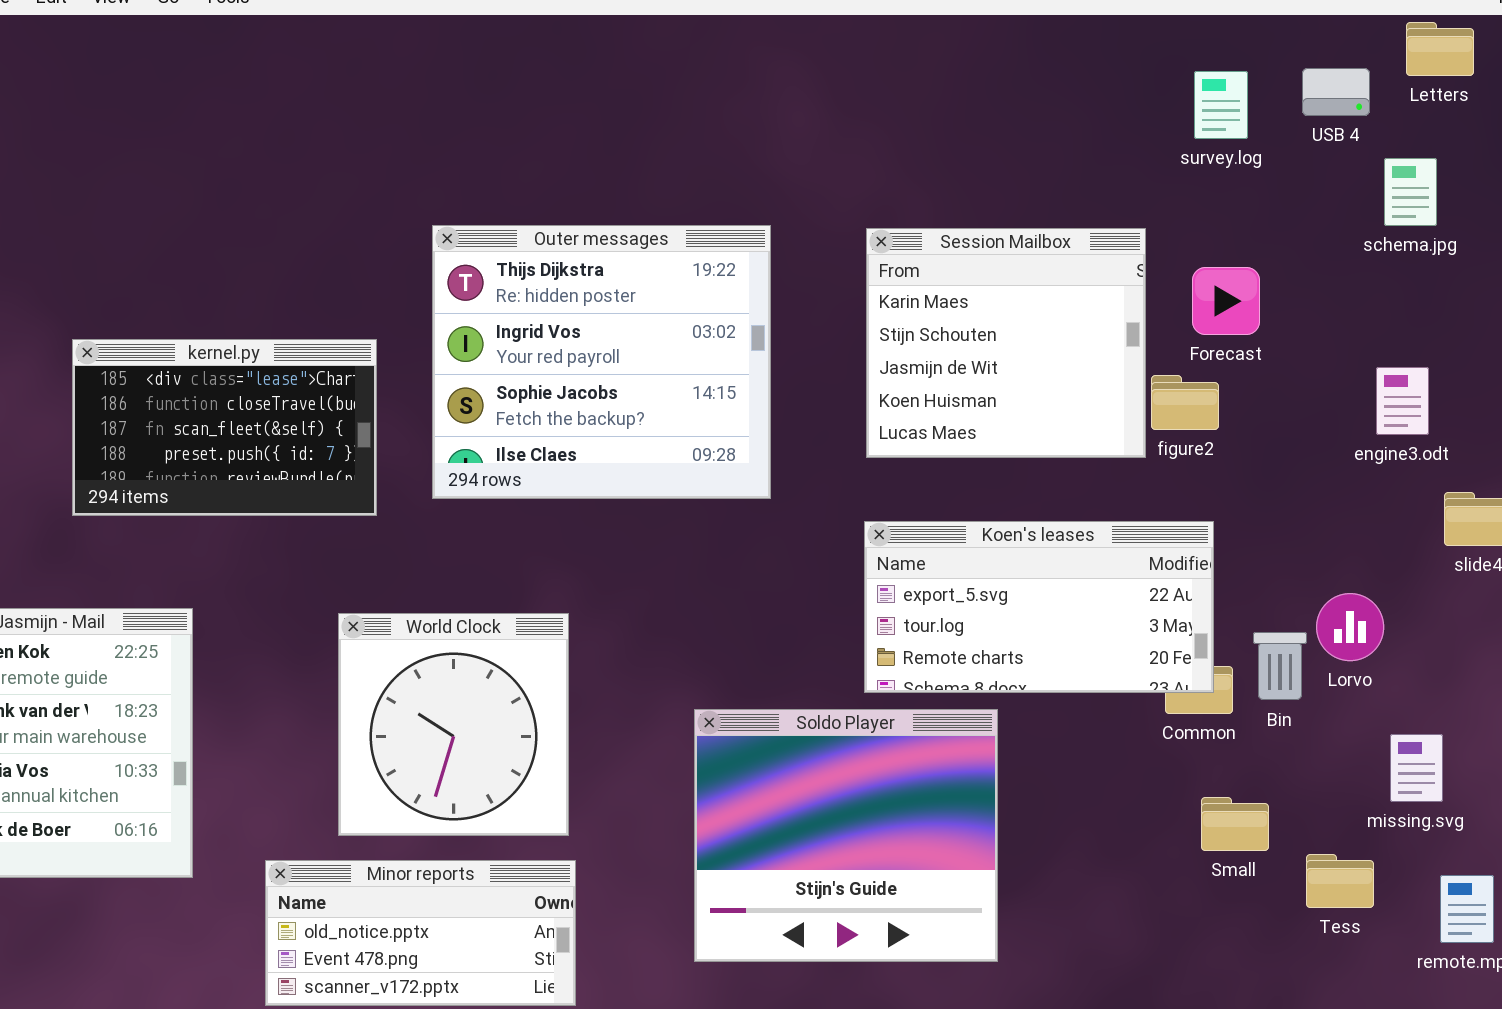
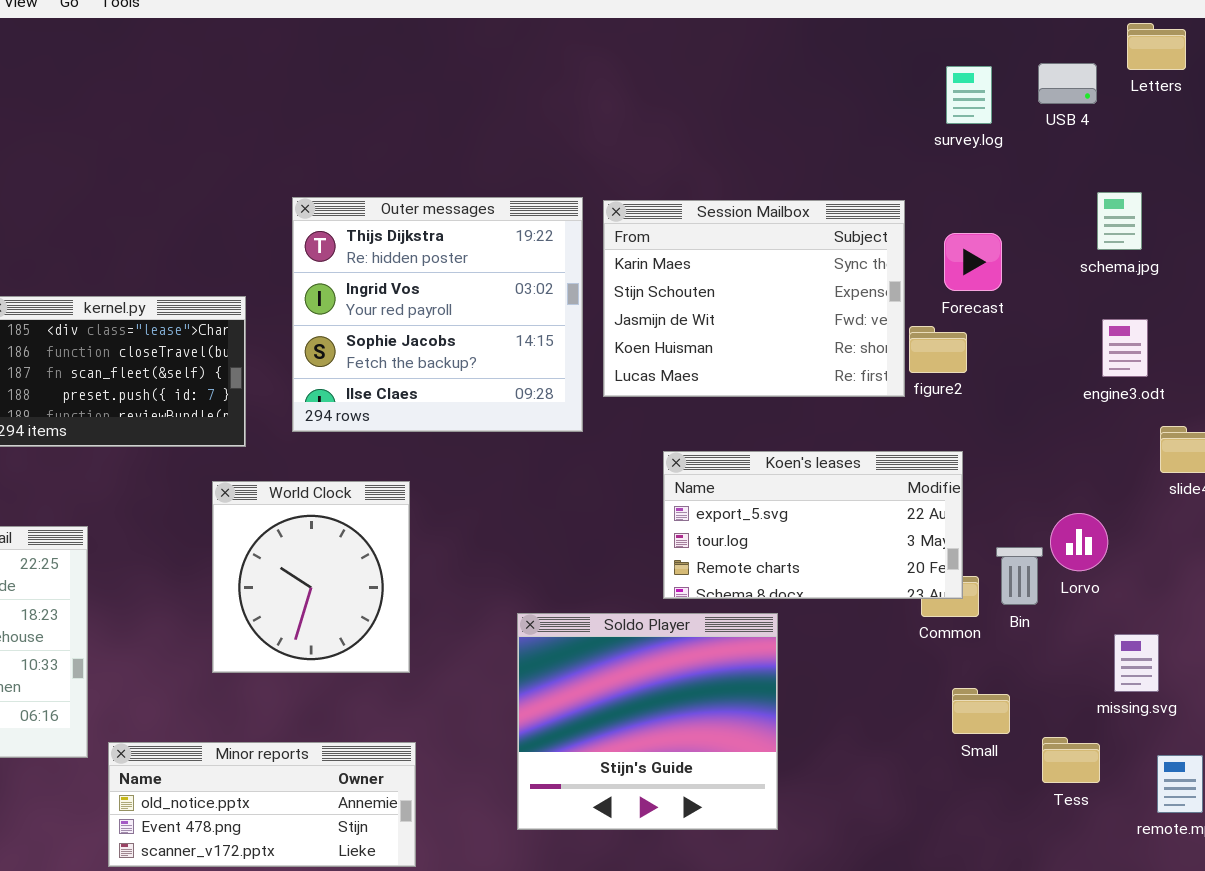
schema.jpg: [1384,158,1437,226] -> [1097,192,1142,250], moved
Session Mailbox: [866,228,1146,458] -> [603,200,905,397], resized
World Clock: [338,613,569,836] -> [212,481,410,673], moved
Minor reports: [265,860,576,1006] -> [108,742,416,867], resized

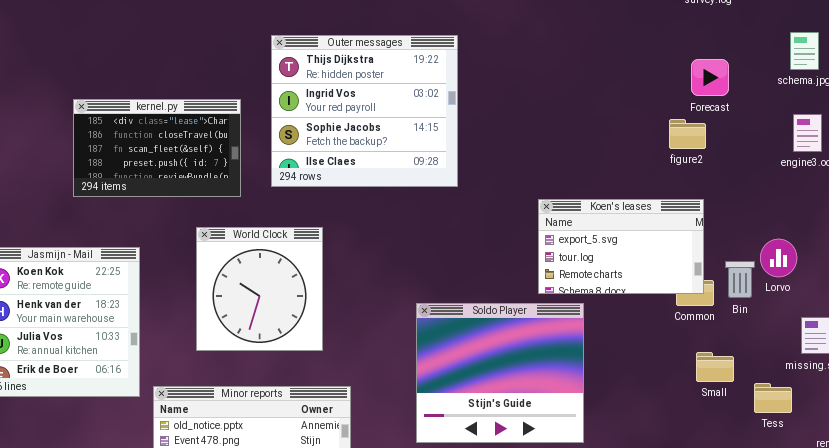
Session Mailbox: [603,200,905,397] -> none, closed
Koen's leases: [663,451,963,599] -> [538,199,704,294], resized
World Clock: [212,481,410,673] -> [196,227,323,351], moved

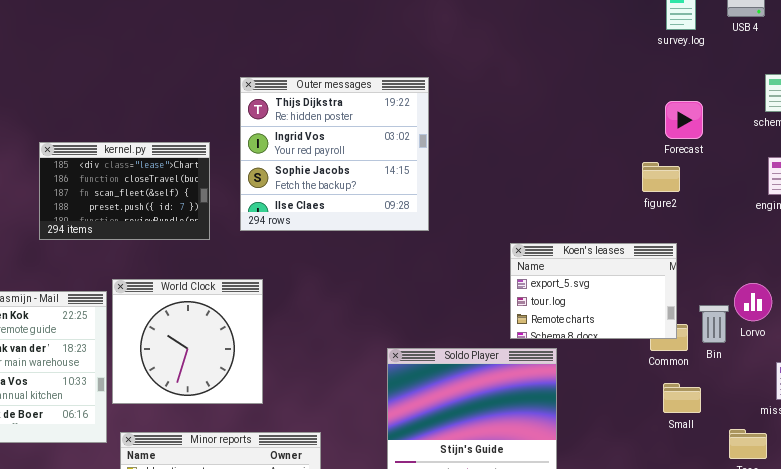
World Clock: [196,227,323,351] -> [112,279,263,404], moved, resized
Small: [696,352,734,382] -> [663,383,701,413], moved

